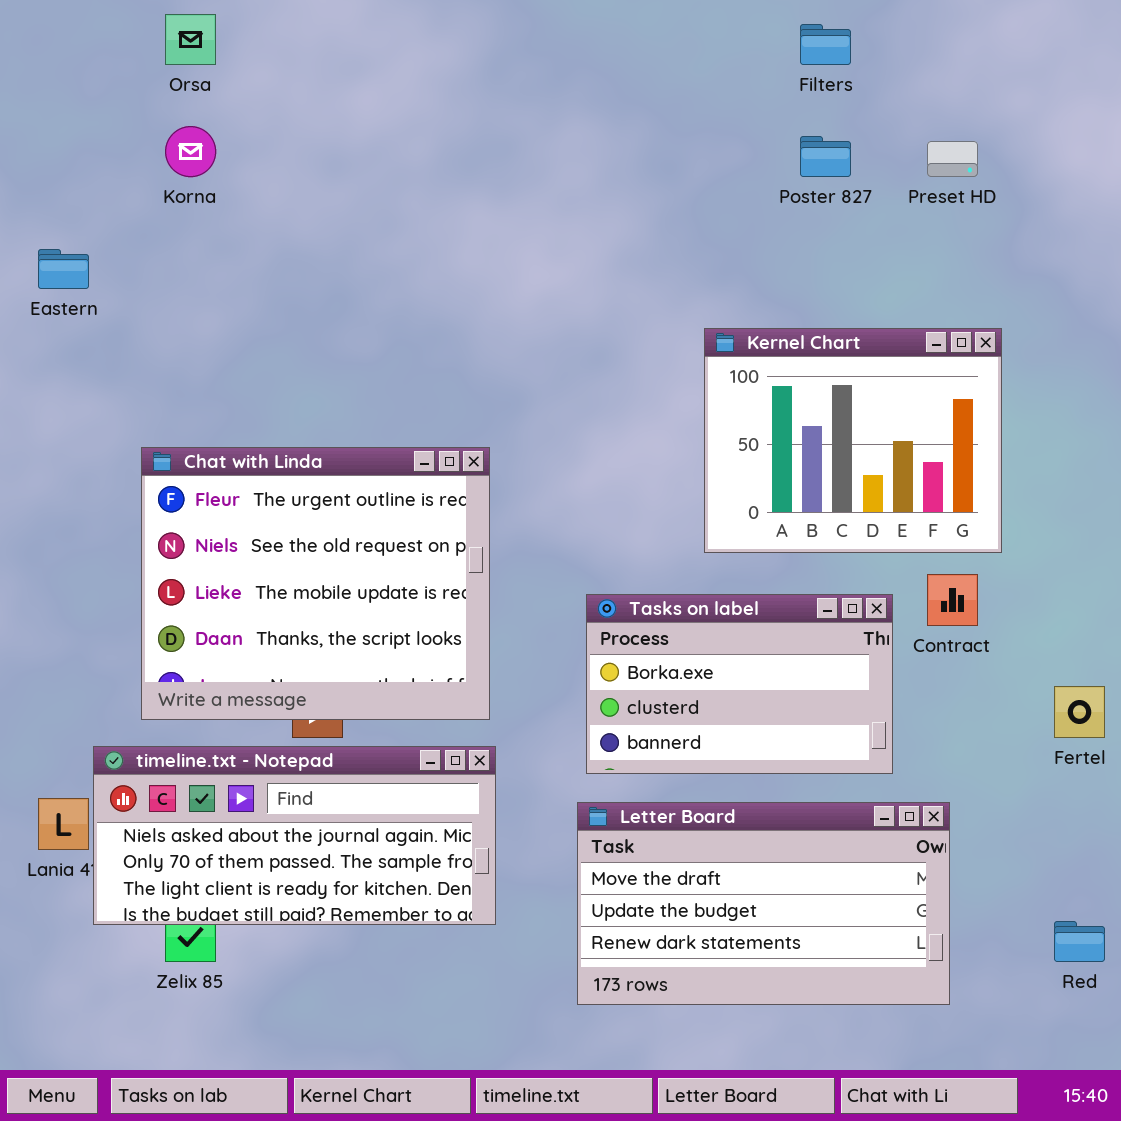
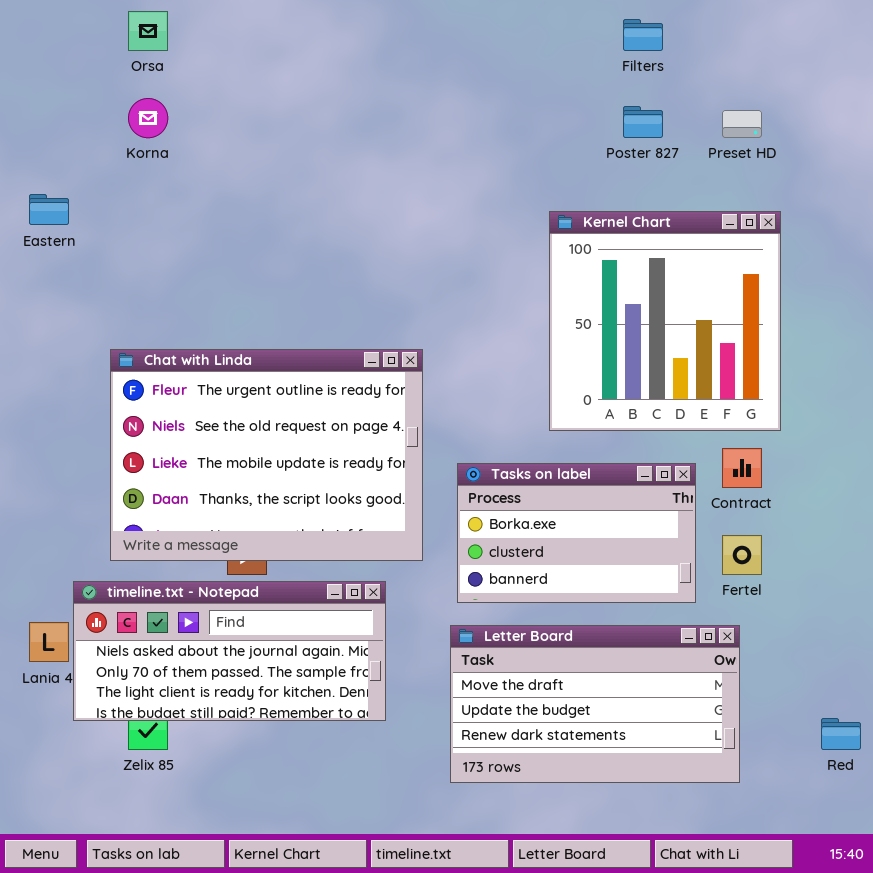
Kernel Chart: [704,328,1002,553] -> [549,211,781,431], resized
Chat with Linda: [141,447,490,720] -> [110,349,423,561], resized
Fertel: [1054,686,1105,738] -> [722,535,762,575], moved

